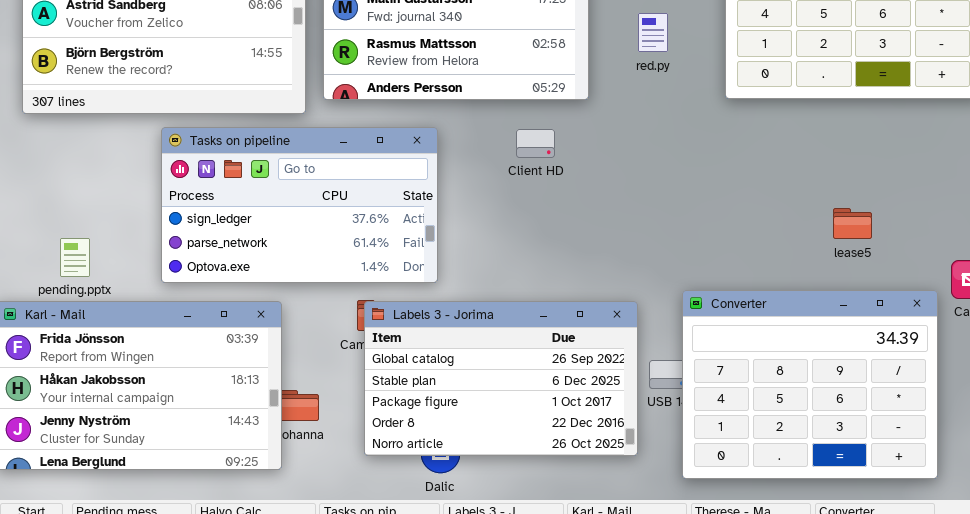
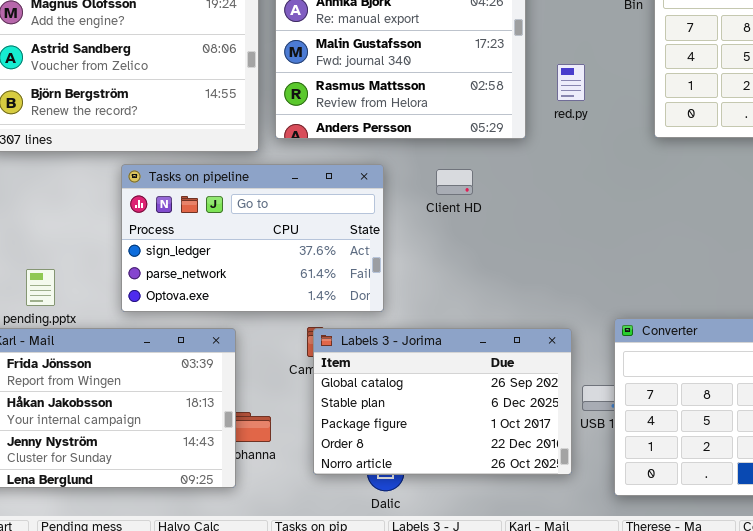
red.py: [638,13,668,52] -> [557,64,585,101], moved
Client HD: [516,129,555,158] -> [436,169,473,195], moved

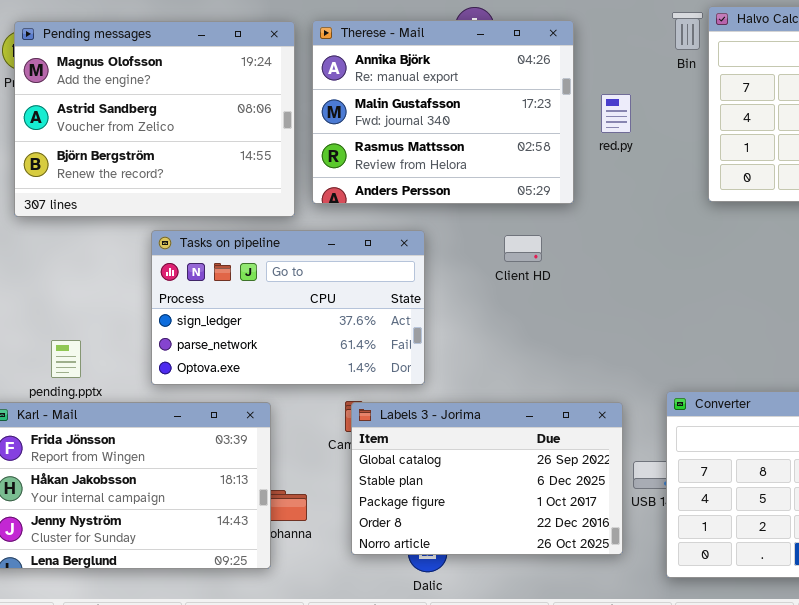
red.py: [557,64,585,101] -> [601,94,631,133], moved
Client HD: [436,169,473,195] -> [504,235,542,262], moved

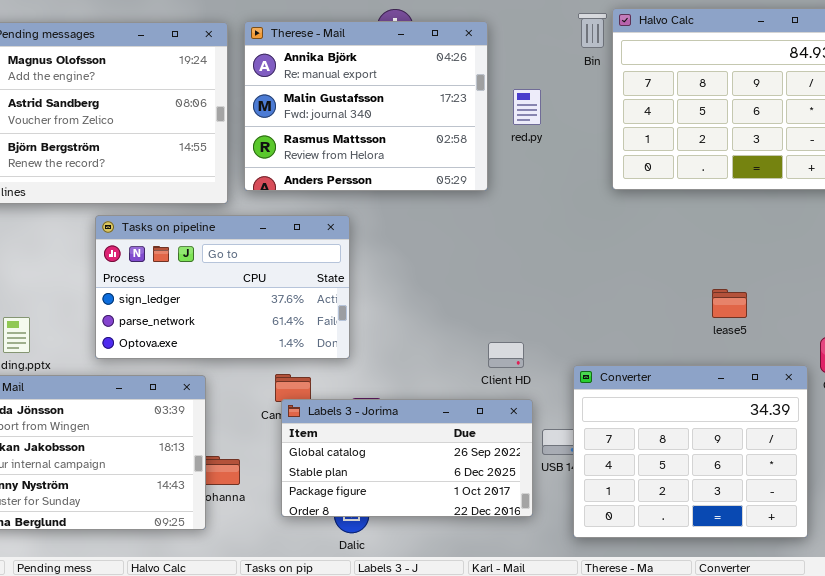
Client HD: [504,235,542,262] -> [488,342,524,368], moved
Labels 3 - Jorima: [351,402,623,555] -> [281,399,533,517], resized

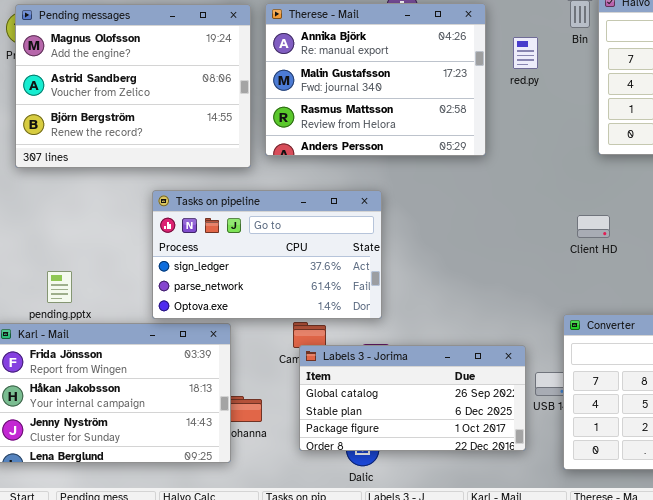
red.py: [513,89,541,125] -> [513,37,538,69], moved
Tasks on pipeline: [95,215,350,359] -> [152,190,382,319], moved
Client HD: [488,342,524,368] -> [577,215,610,238], moved

